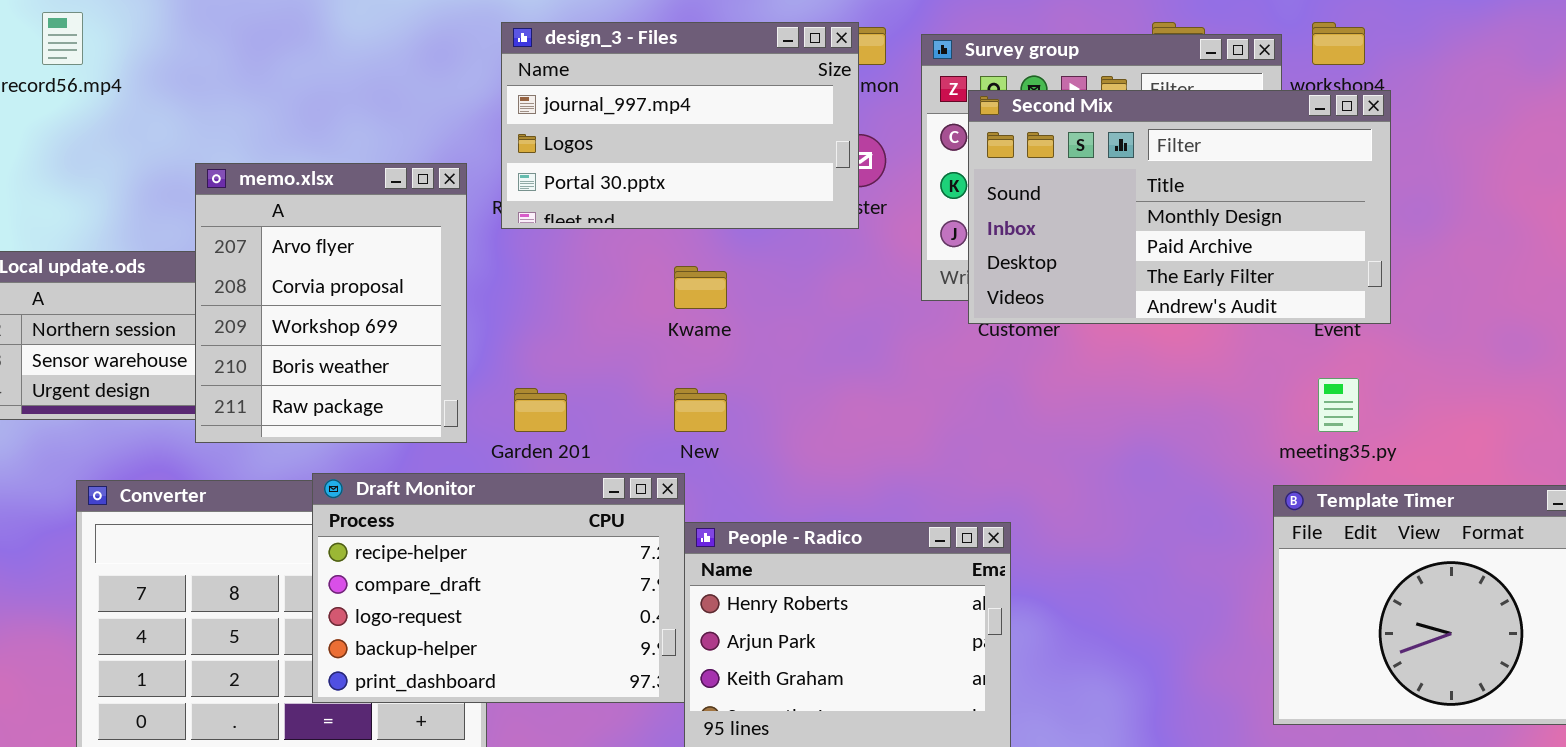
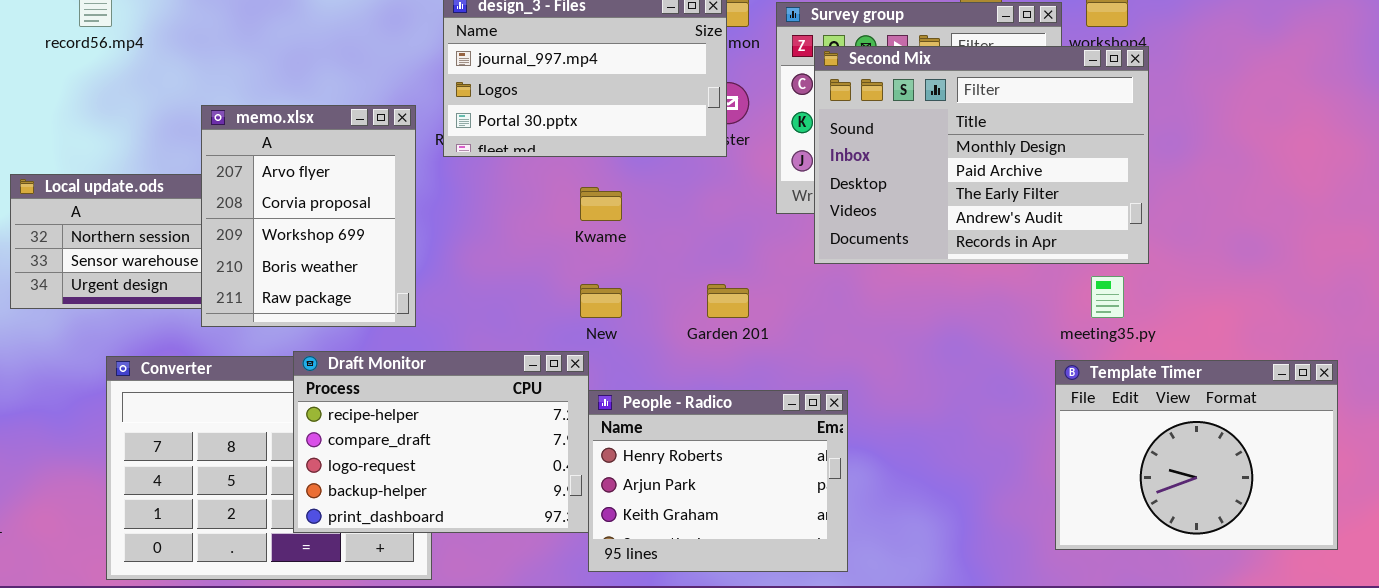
Second Mix: [968,90,1391,324] -> [814,46,1149,264], resized
Garden 201: [514,388,567,432] -> [707,284,749,318], moved

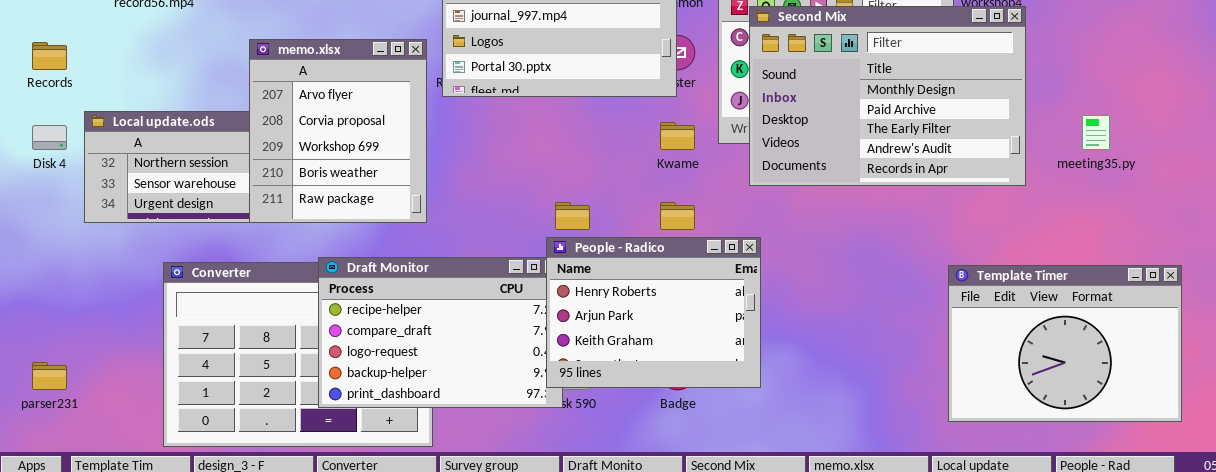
memo.xlsx: [201,105,416,327] -> [249,39,427,223], moved
Kwame: [580,187,622,221] -> [660,122,695,150], moved
meeting35.py: [1091,276,1124,318] -> [1082,115,1110,150], moved
People - Radico: [588,390,848,572] -> [546,237,761,388], moved

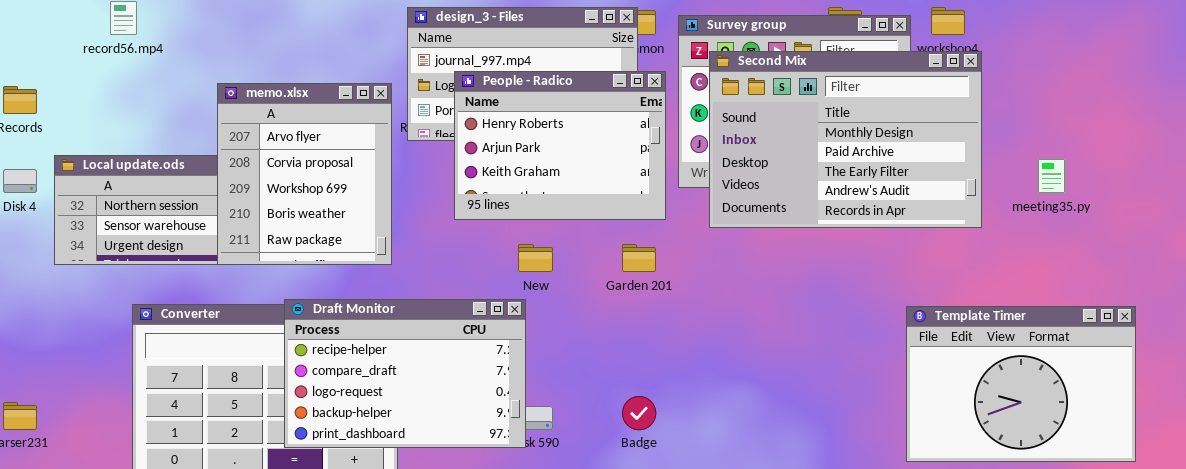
People - Radico: [546,237,761,388] -> [454,71,666,220], moved

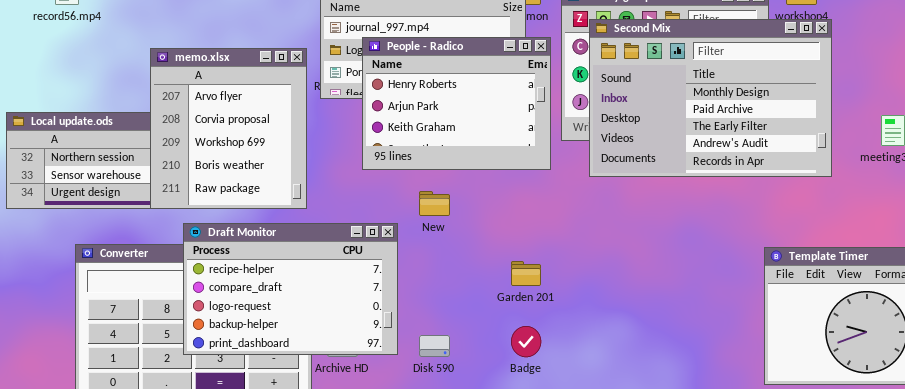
Garden 201: [622,244,656,272] -> [511,261,541,286], moved
Draft Monitor: [284,299,526,448] -> [183,223,398,355], moved

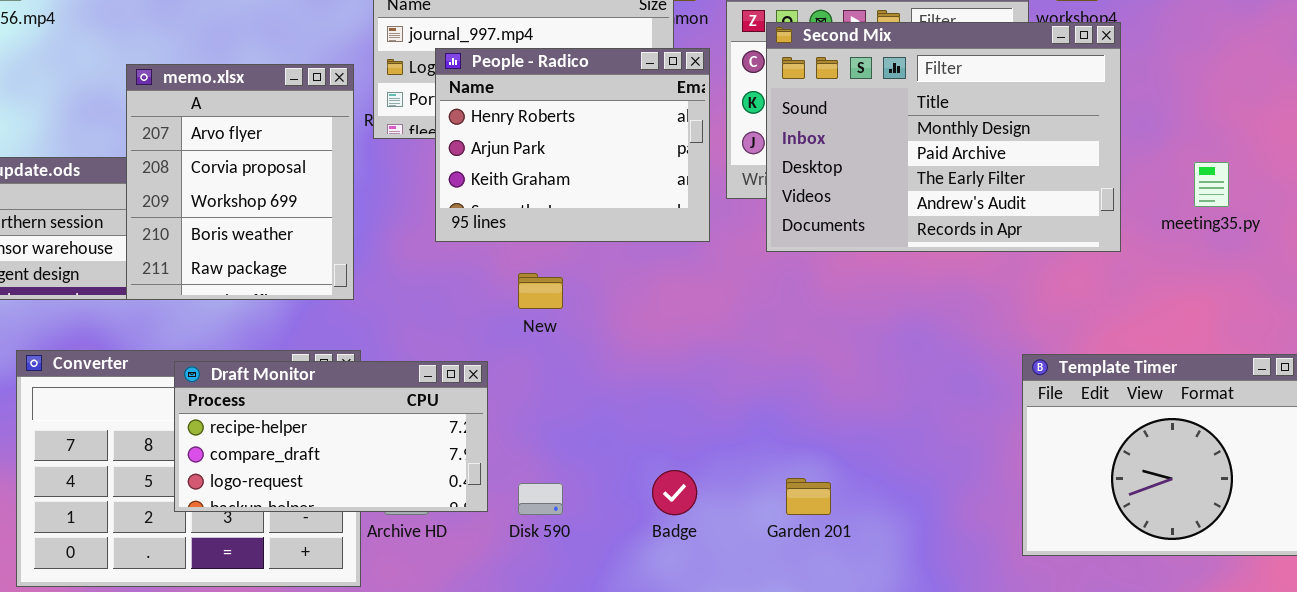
Draft Monitor: [183,223,398,355] -> [174,361,488,512], resized
Garden 201: [511,261,541,286] -> [786,478,831,515], moved

